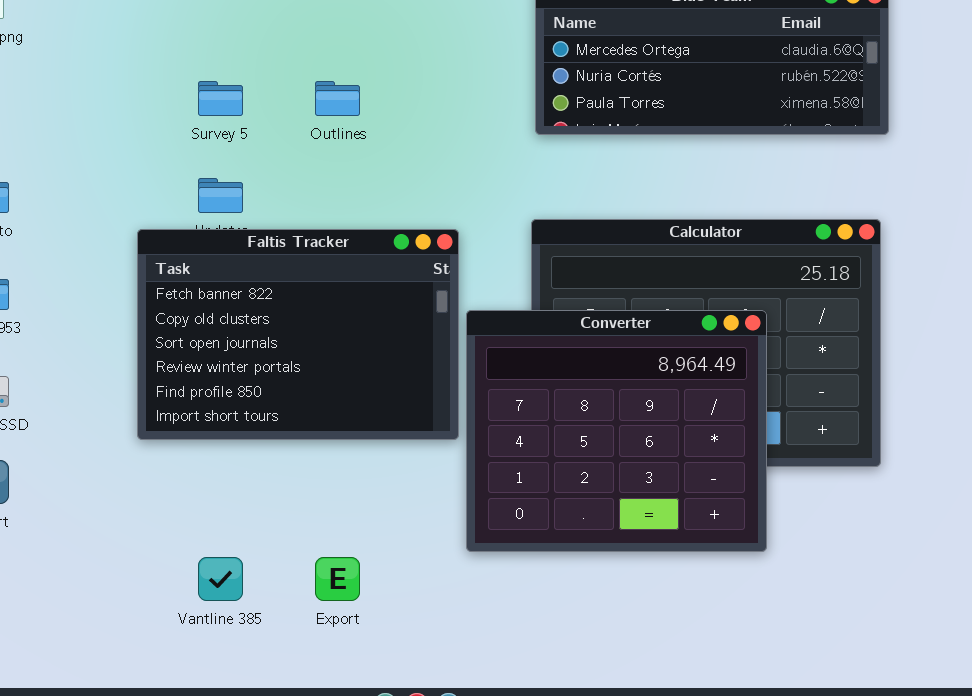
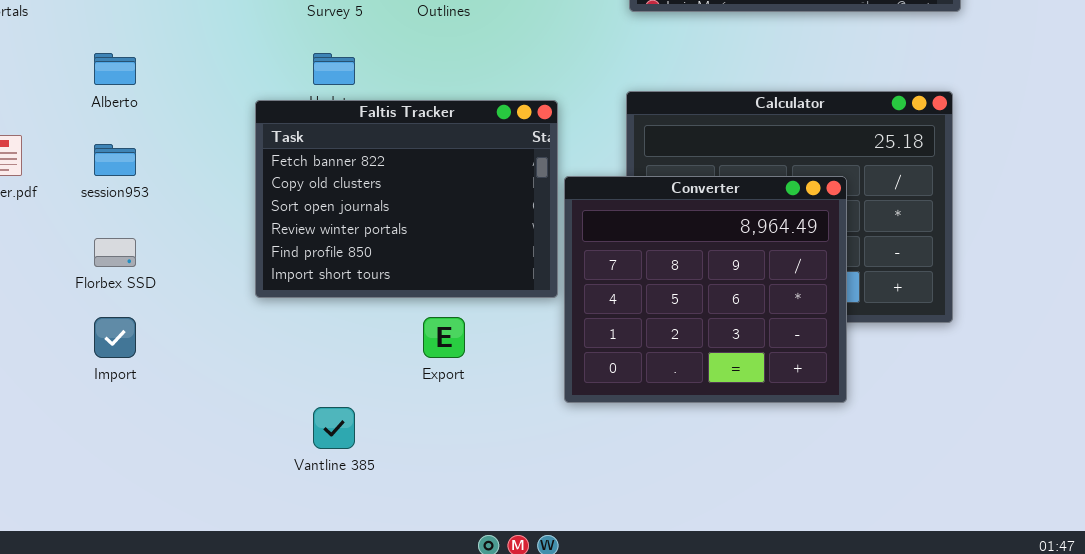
Export: [315,557,360,601] -> [423,317,465,358], moved

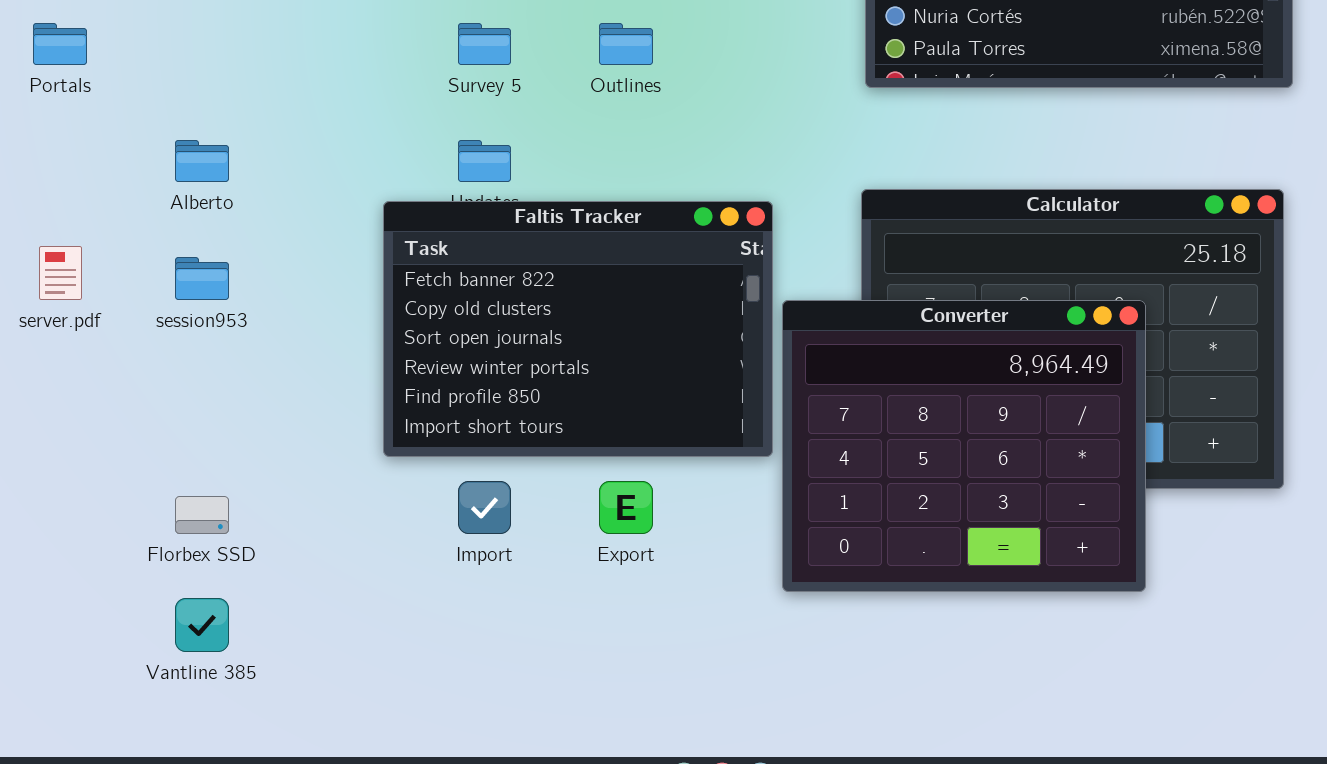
Florbex SSD: [94,238,136,267] -> [175,496,229,534], moved
Import: [94,317,136,358] -> [458,481,511,534], moved
Vantline 385: [313,407,355,449] -> [175,598,229,652], moved

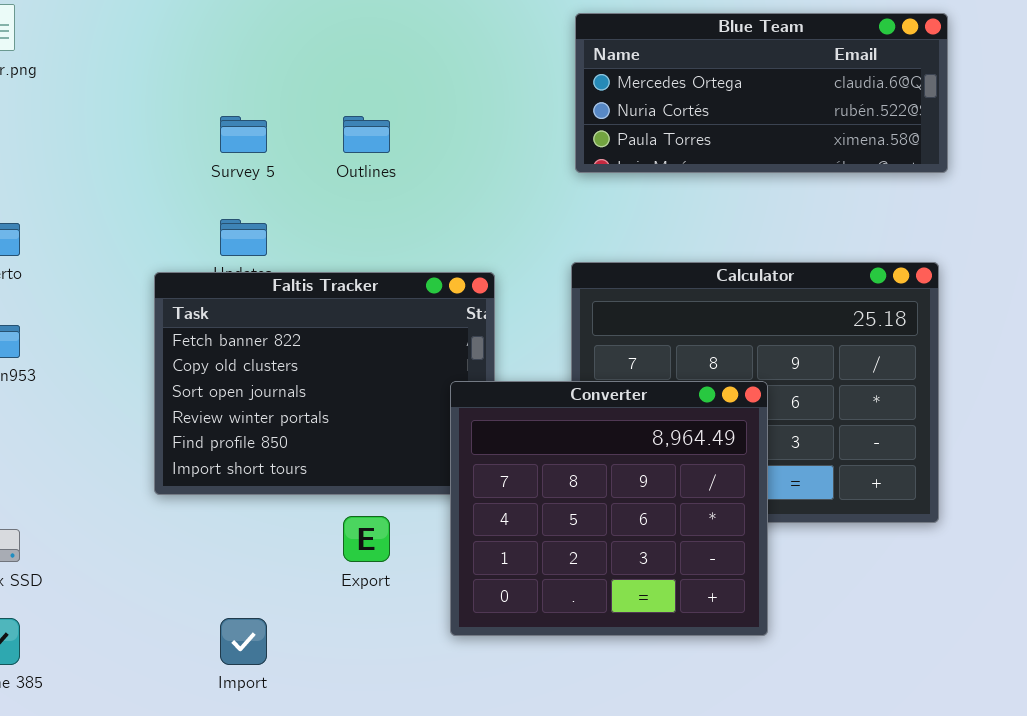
Converter: [782,300,1146,592] -> [450,381,768,636], moved
Import: [458,481,511,534] -> [220,618,267,665], moved

